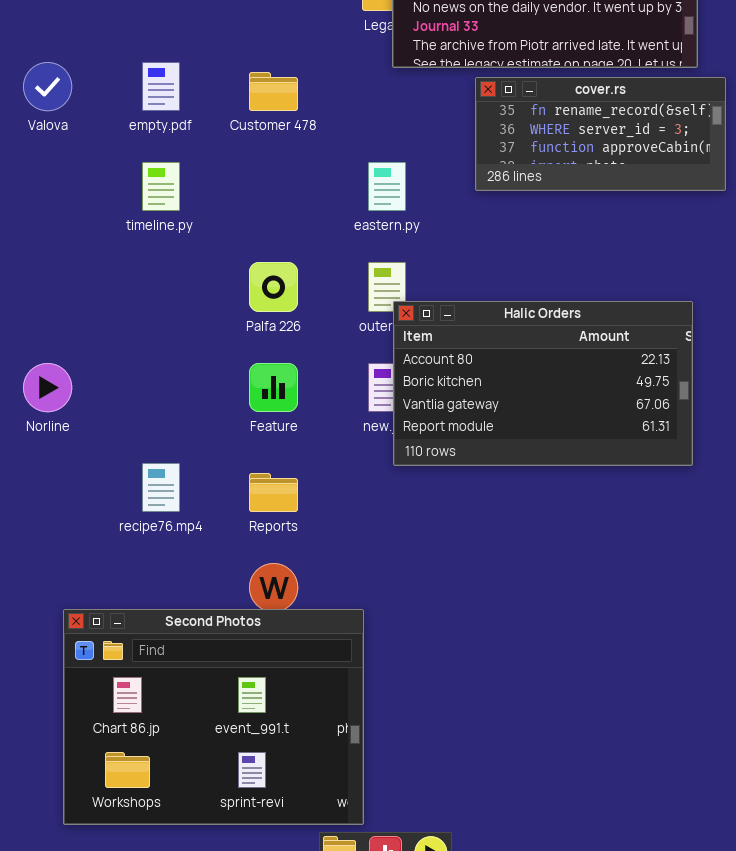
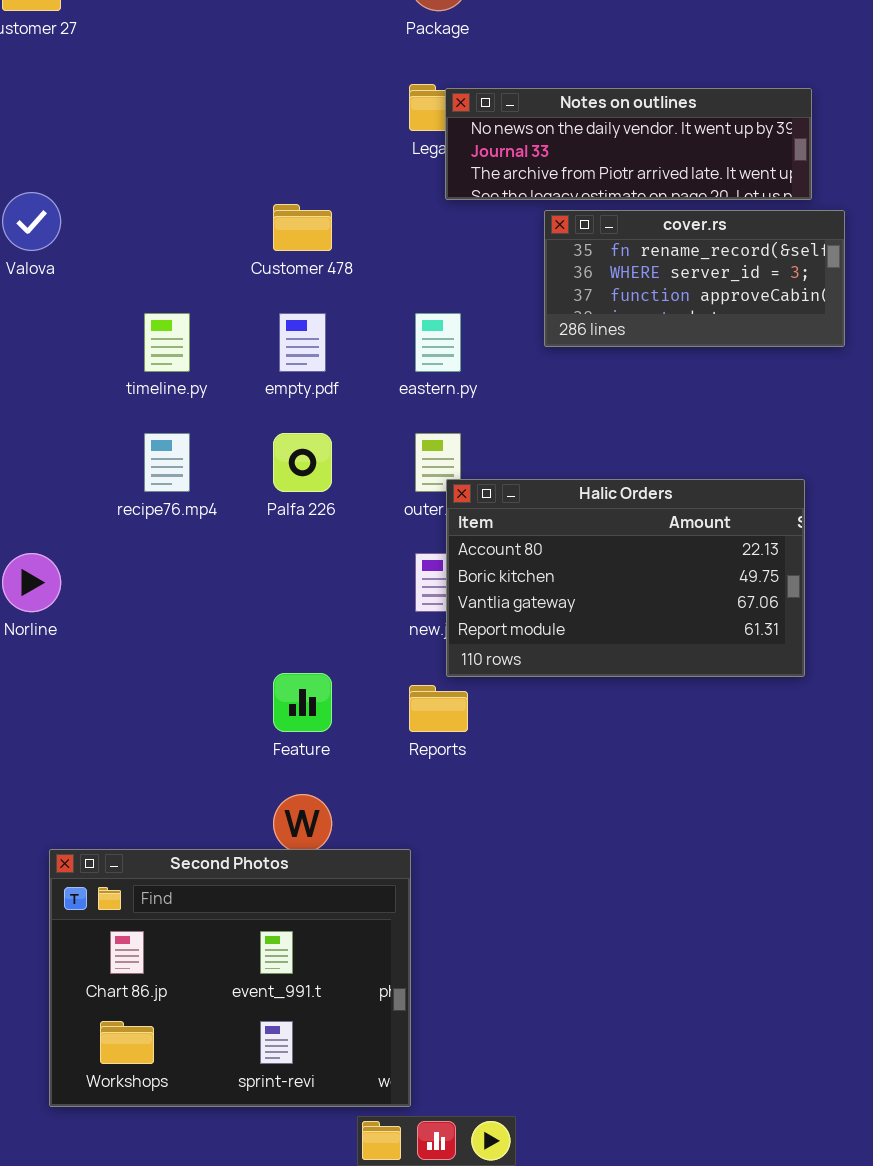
empty.pdf: [142,62,180,111] -> [279,313,326,372], moved
Feature: [249,363,298,412] -> [273,673,332,732], moved
recipe76.mp4: [142,463,180,512] -> [144,433,190,492], moved
Reports: [249,473,298,512] -> [409,685,468,732], moved

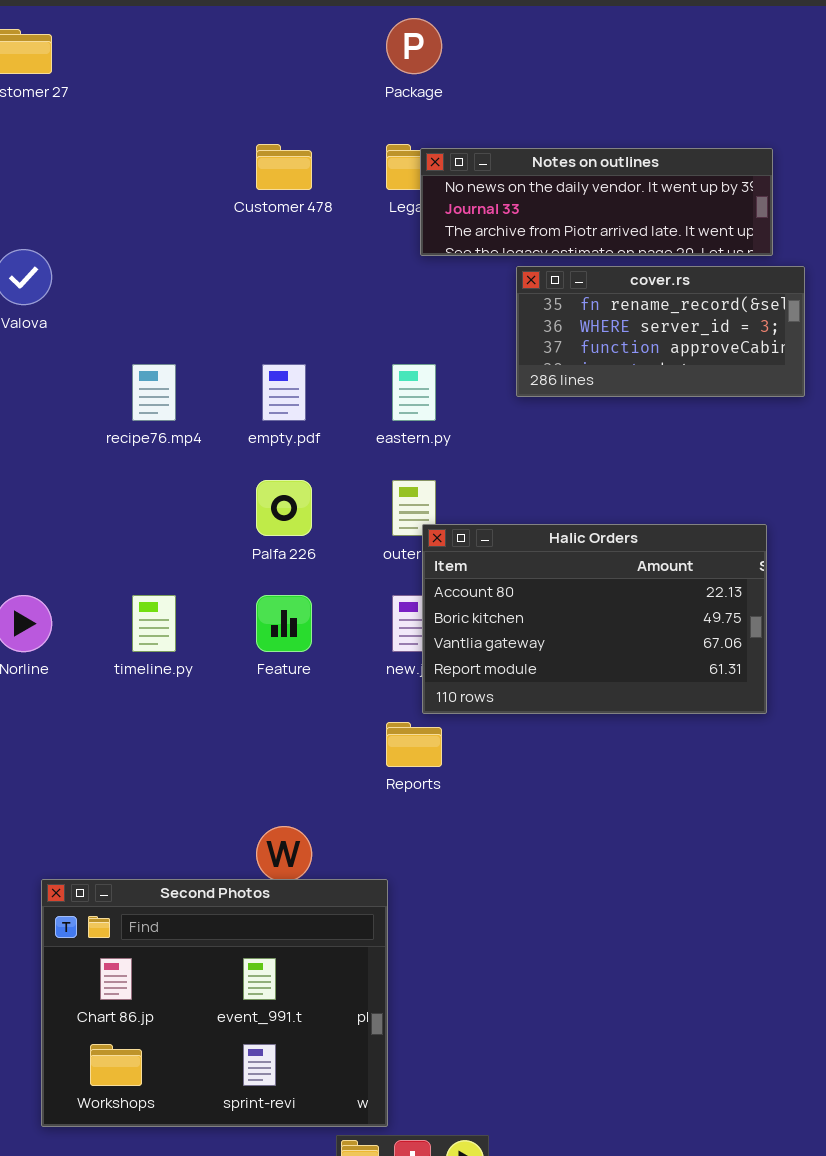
Customer 478: [273,204,332,251] -> [256,144,312,190], moved
timeline.py: [144,313,190,372] -> [132,595,176,652], moved
recipe76.mp4: [144,433,190,492] -> [132,364,176,421], moved
Feature: [273,673,332,732] -> [256,595,312,652], moved

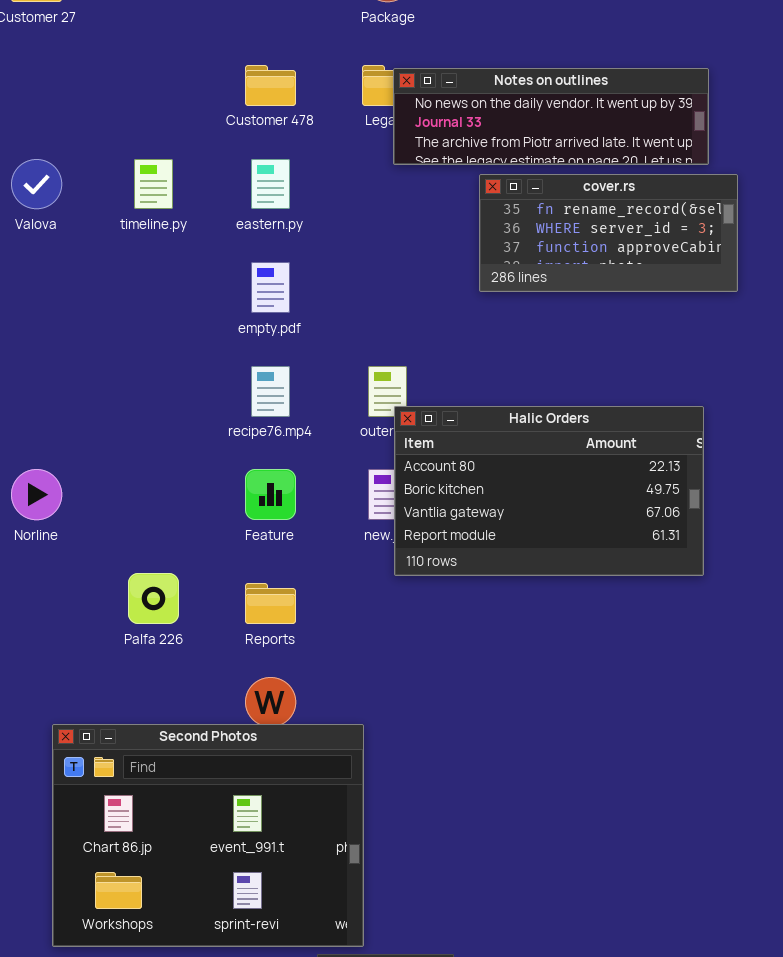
recipe76.mp4: [132,364,176,421] -> [251,366,290,417], moved
eastern.py: [392,364,436,421] -> [251,159,290,209], moved
Palfa 226: [256,480,312,536] -> [128,573,179,624], moved
timeline.py: [132,595,176,652] -> [134,159,173,209], moved
Reports: [386,722,442,767] -> [245,583,296,624], moved

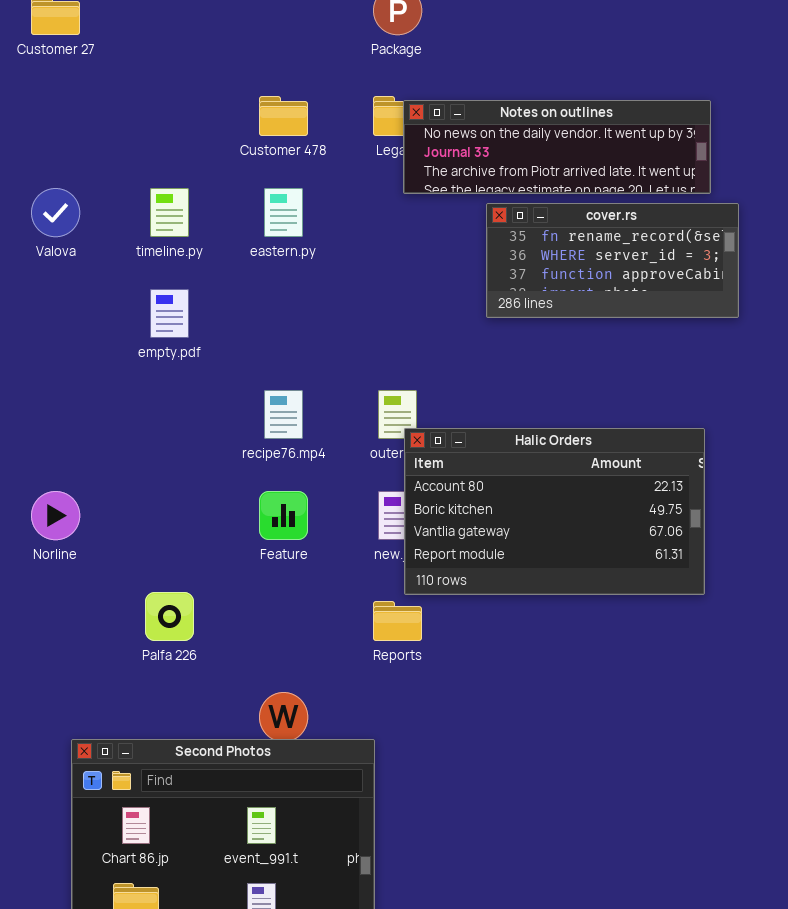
empty.pdf: [251,262,290,313] -> [150,289,189,338], moved
Reports: [245,583,296,624] -> [373,601,422,641], moved

